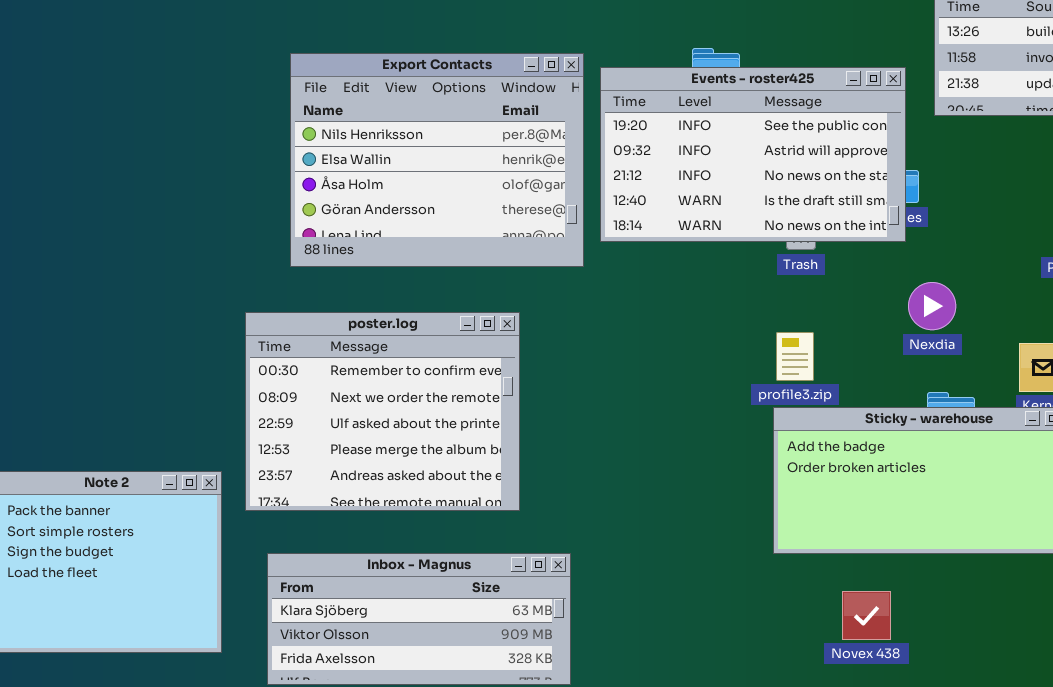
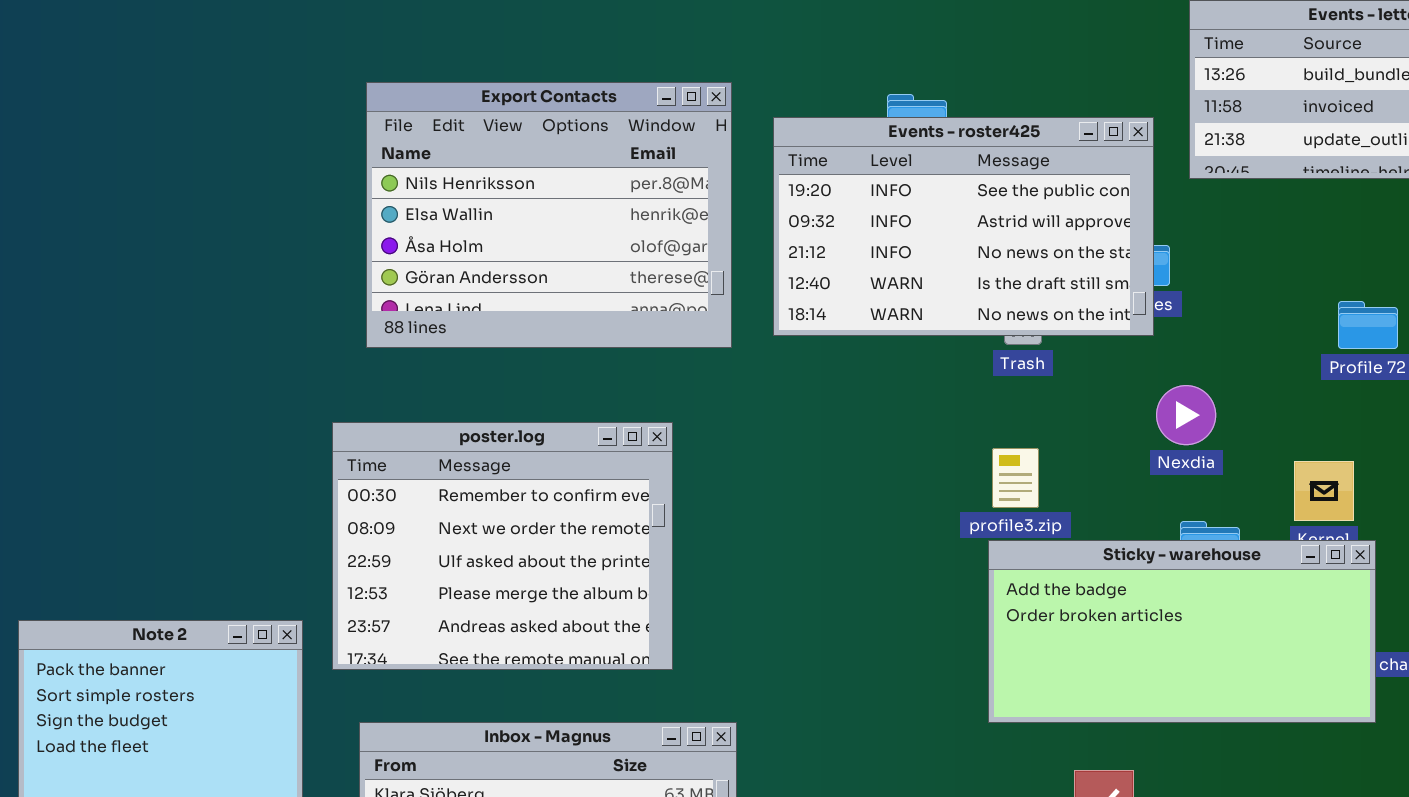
Export Contacts: [290,53,584,267] -> [366,82,732,348], moved

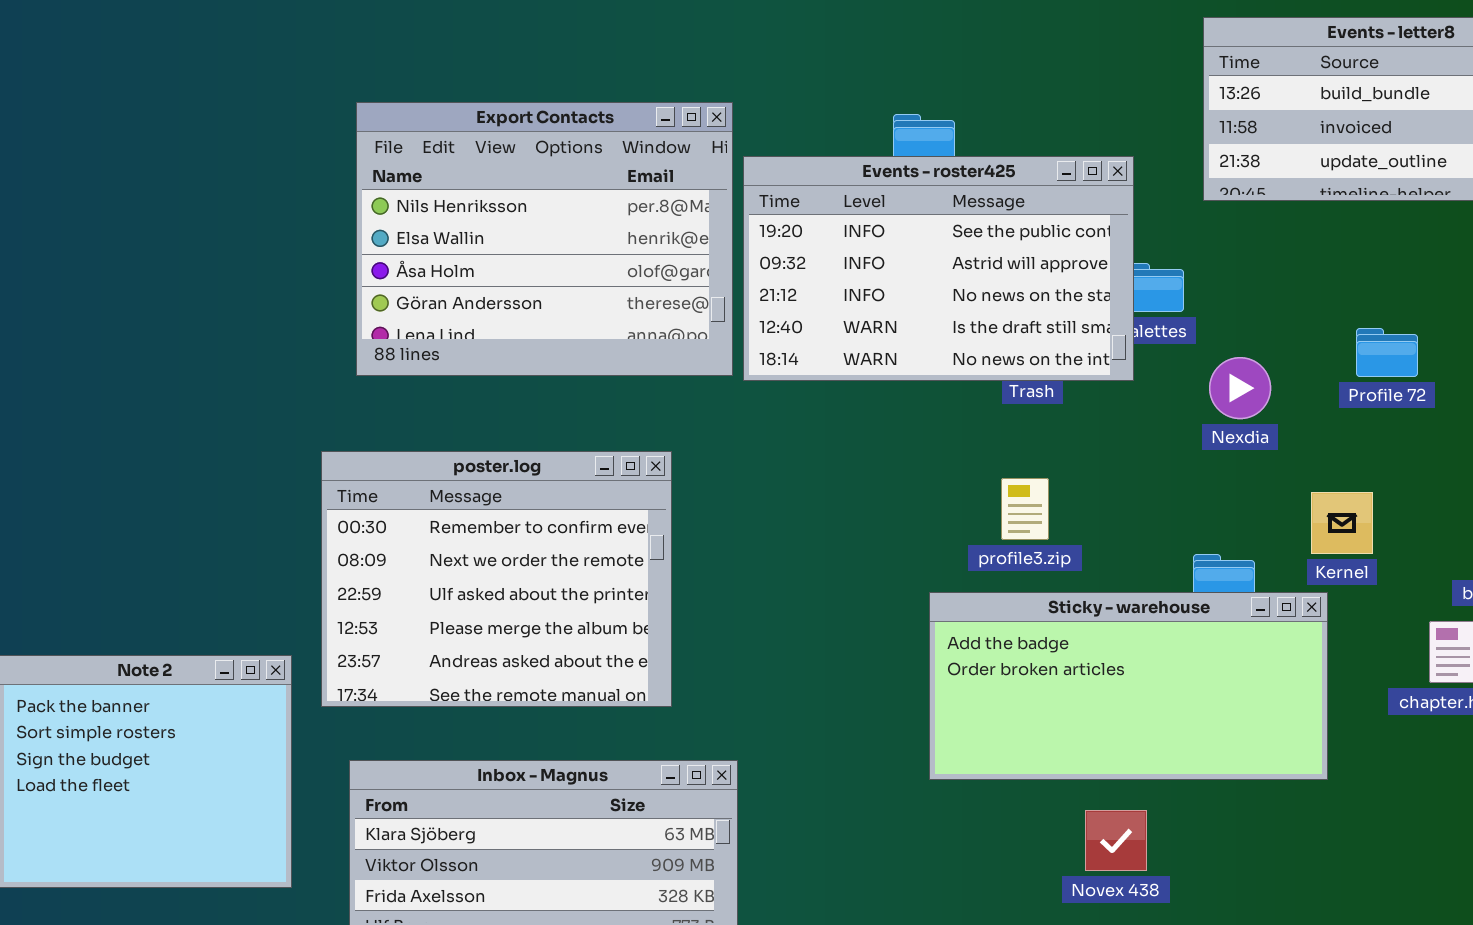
Events - roster425: [773,117,1154,336] -> [743,156,1134,381], moved
Nexdia: [1156,385,1216,445] -> [1209,357,1271,419], moved
Sticky - warehouse: [988,540,1376,723] -> [929,592,1328,780], moved

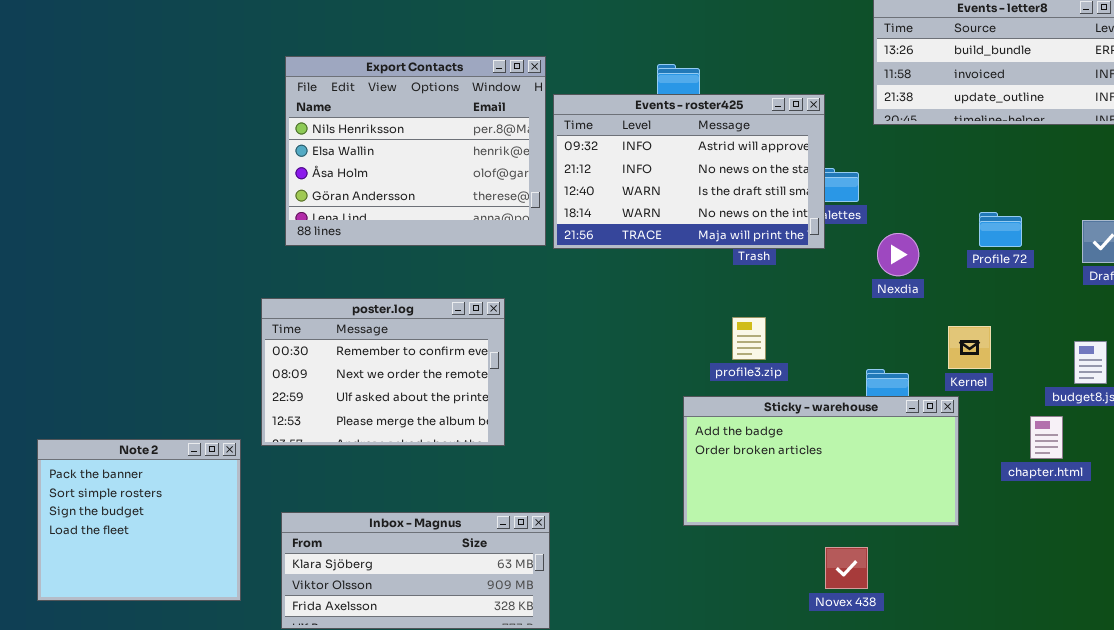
Events - roster425: [743,156,1134,381] -> [553,94,825,249], scrolled down 1 row
poster.log: [321,451,672,707] -> [261,298,505,446], resized
Novex 438: [1085,810,1147,871] -> [825,547,868,589], moved

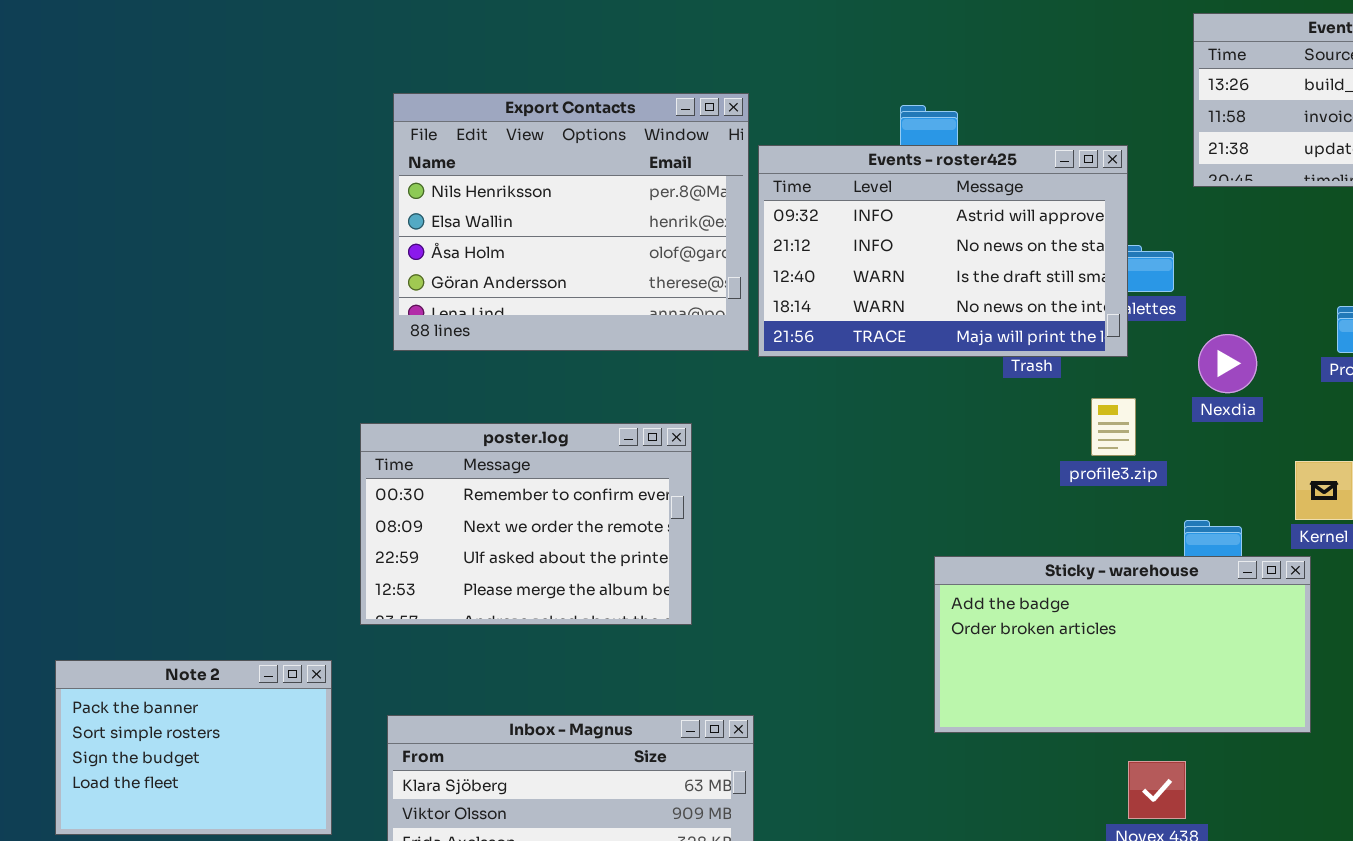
profile3.zip: [732,317,766,360] -> [1091,398,1136,456], moved
Note 2: [37,439,241,601] -> [55,660,332,835], resized

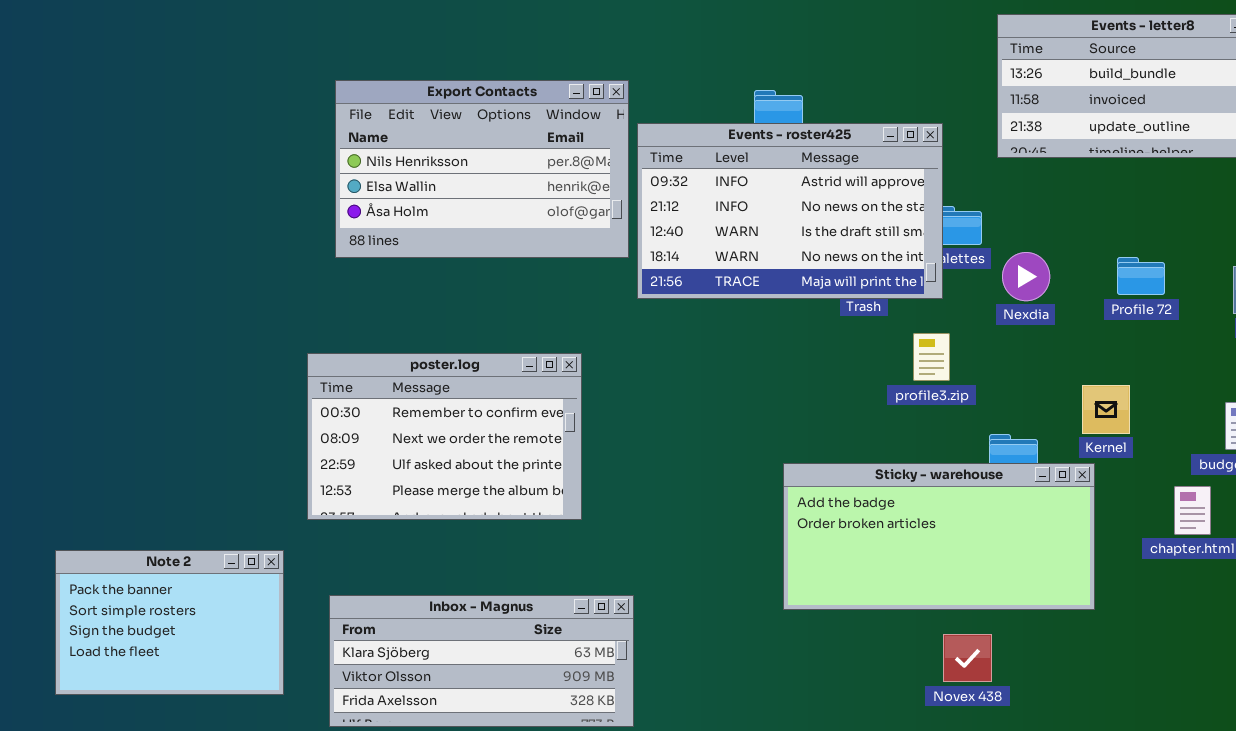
Export Contacts: [393,93,749,351] -> [335,80,629,258], resized
Nexdia: [1198,334,1257,393] -> [1002,252,1050,301], moved

